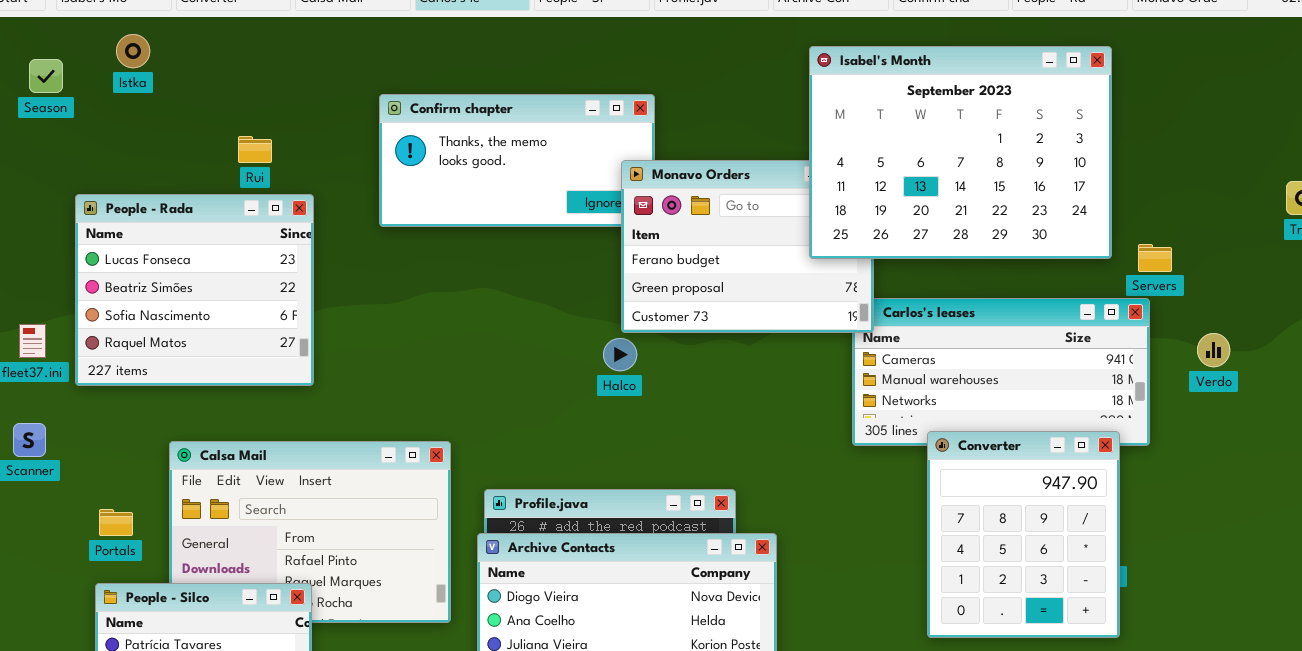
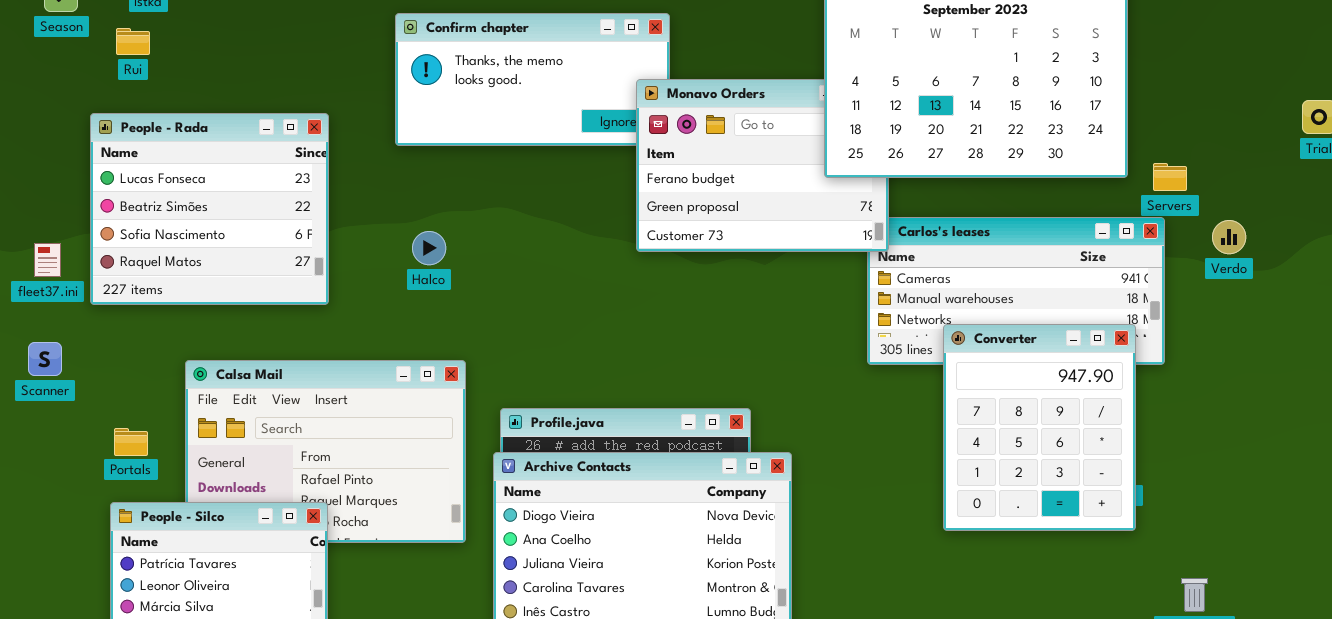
Rui: [238,136,272,163] -> [116,28,150,55], moved
Verdo: [1197,333,1230,367] -> [1212,220,1246,254], moved
Halco: [603,338,637,371] -> [412,231,446,265], moved
Converter: [927,431,1120,638] -> [943,324,1136,531], moved

